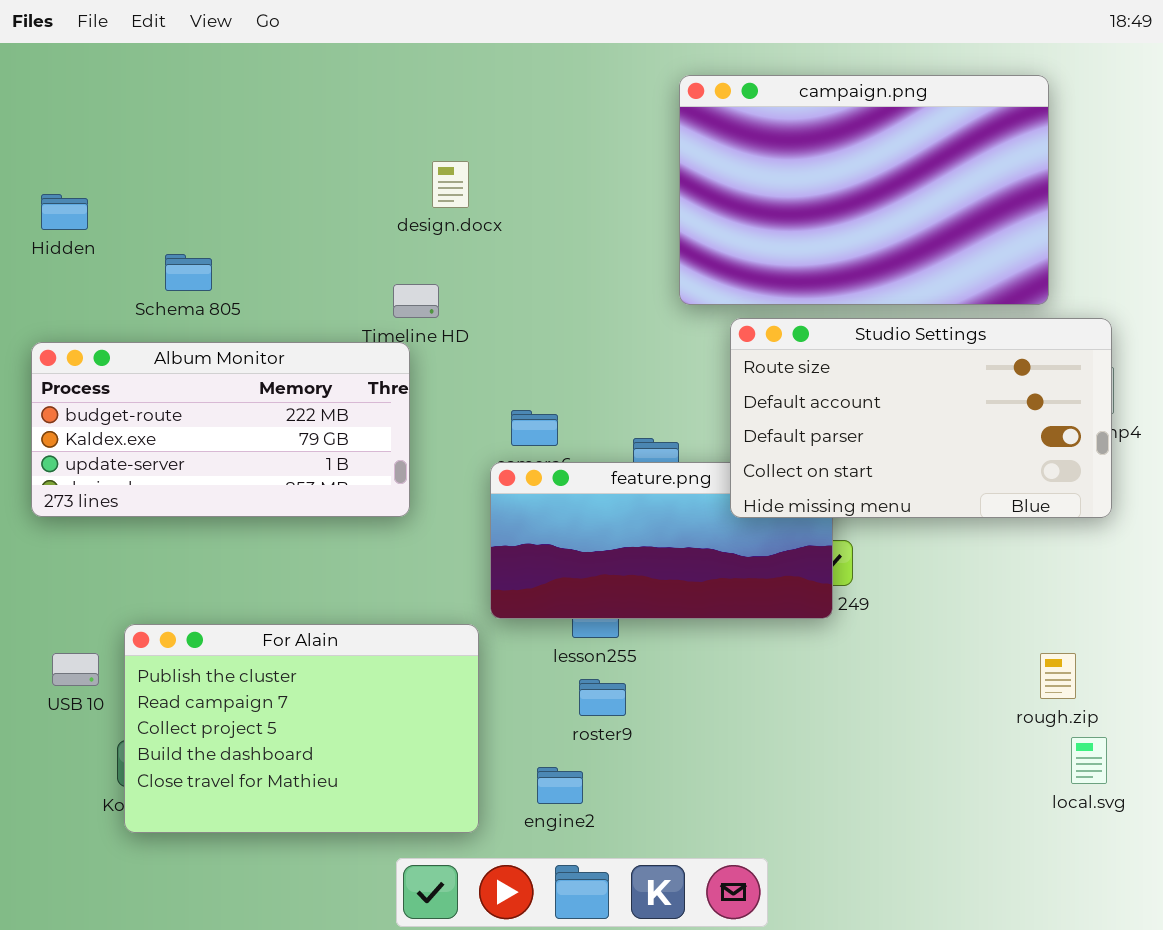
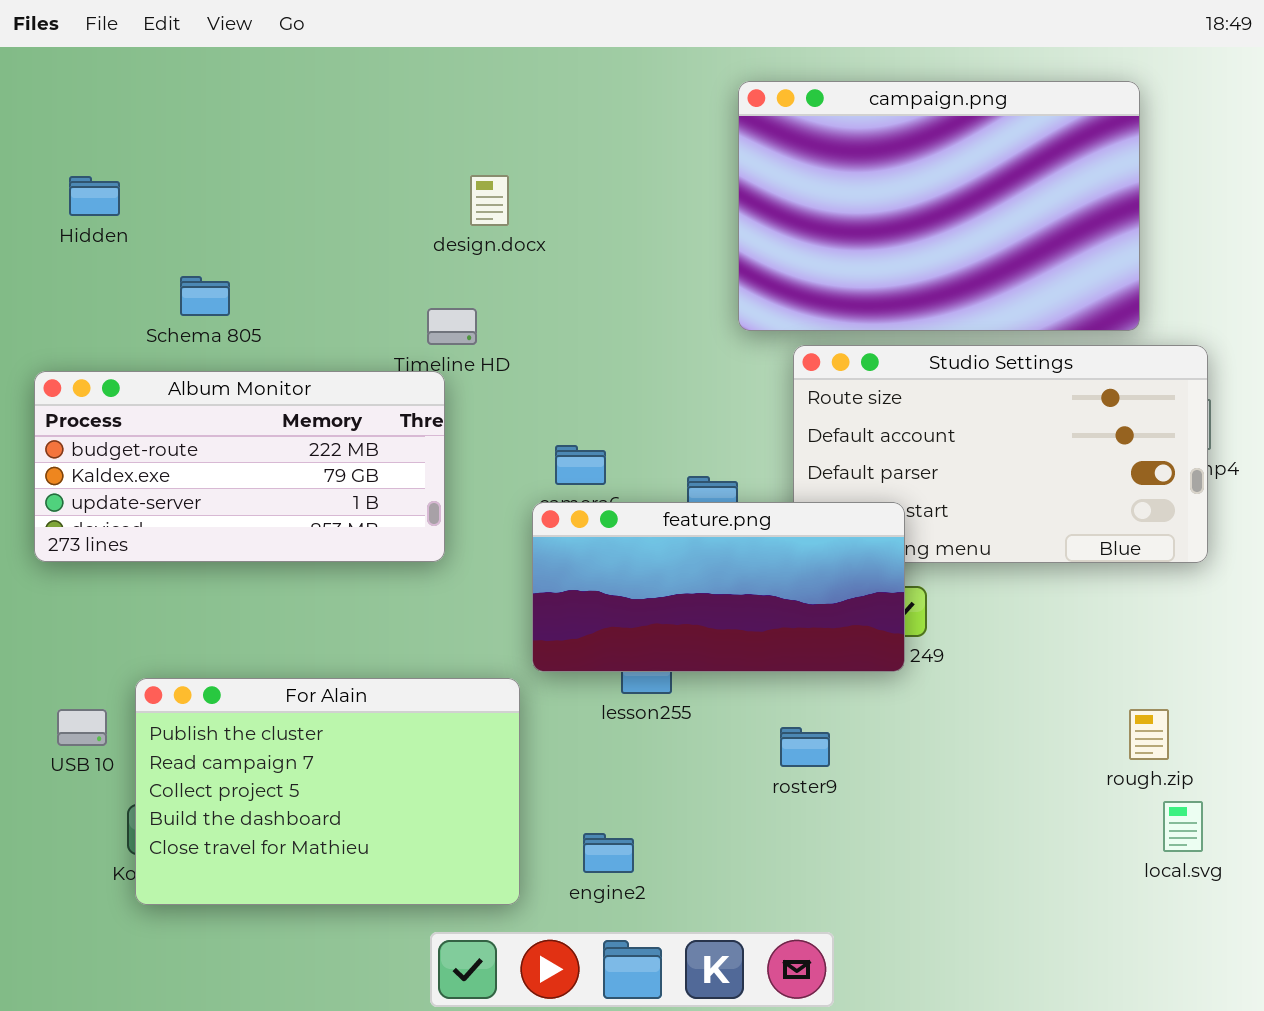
Hidden: [41,194,88,230] -> [69,176,120,216], moved
feature.png: [490,462,833,619] -> [532,502,905,672], raised
roster9: [579,679,626,716] -> [780,727,830,767], moved

